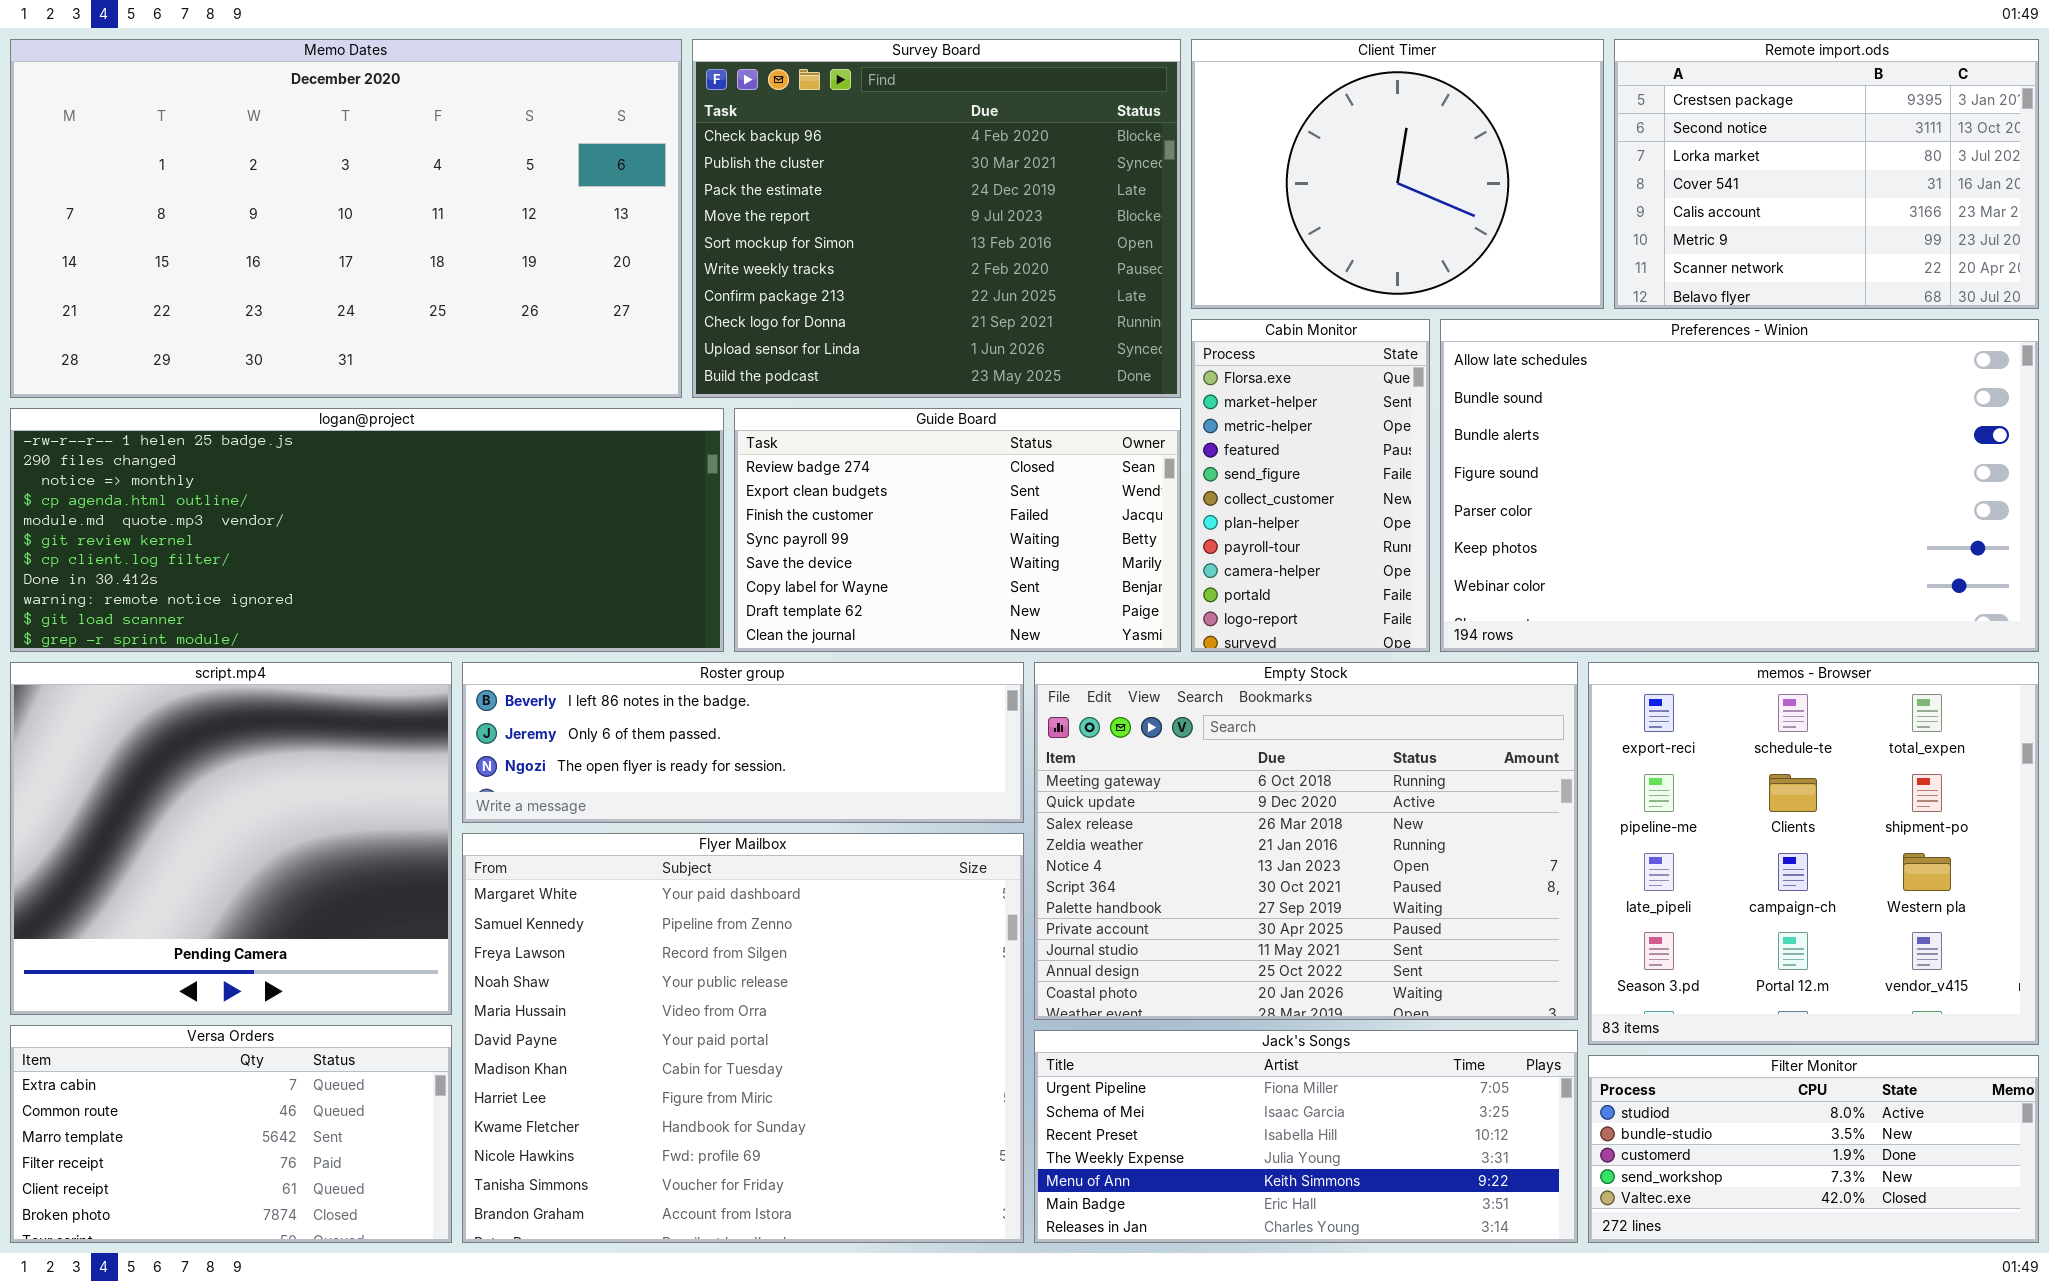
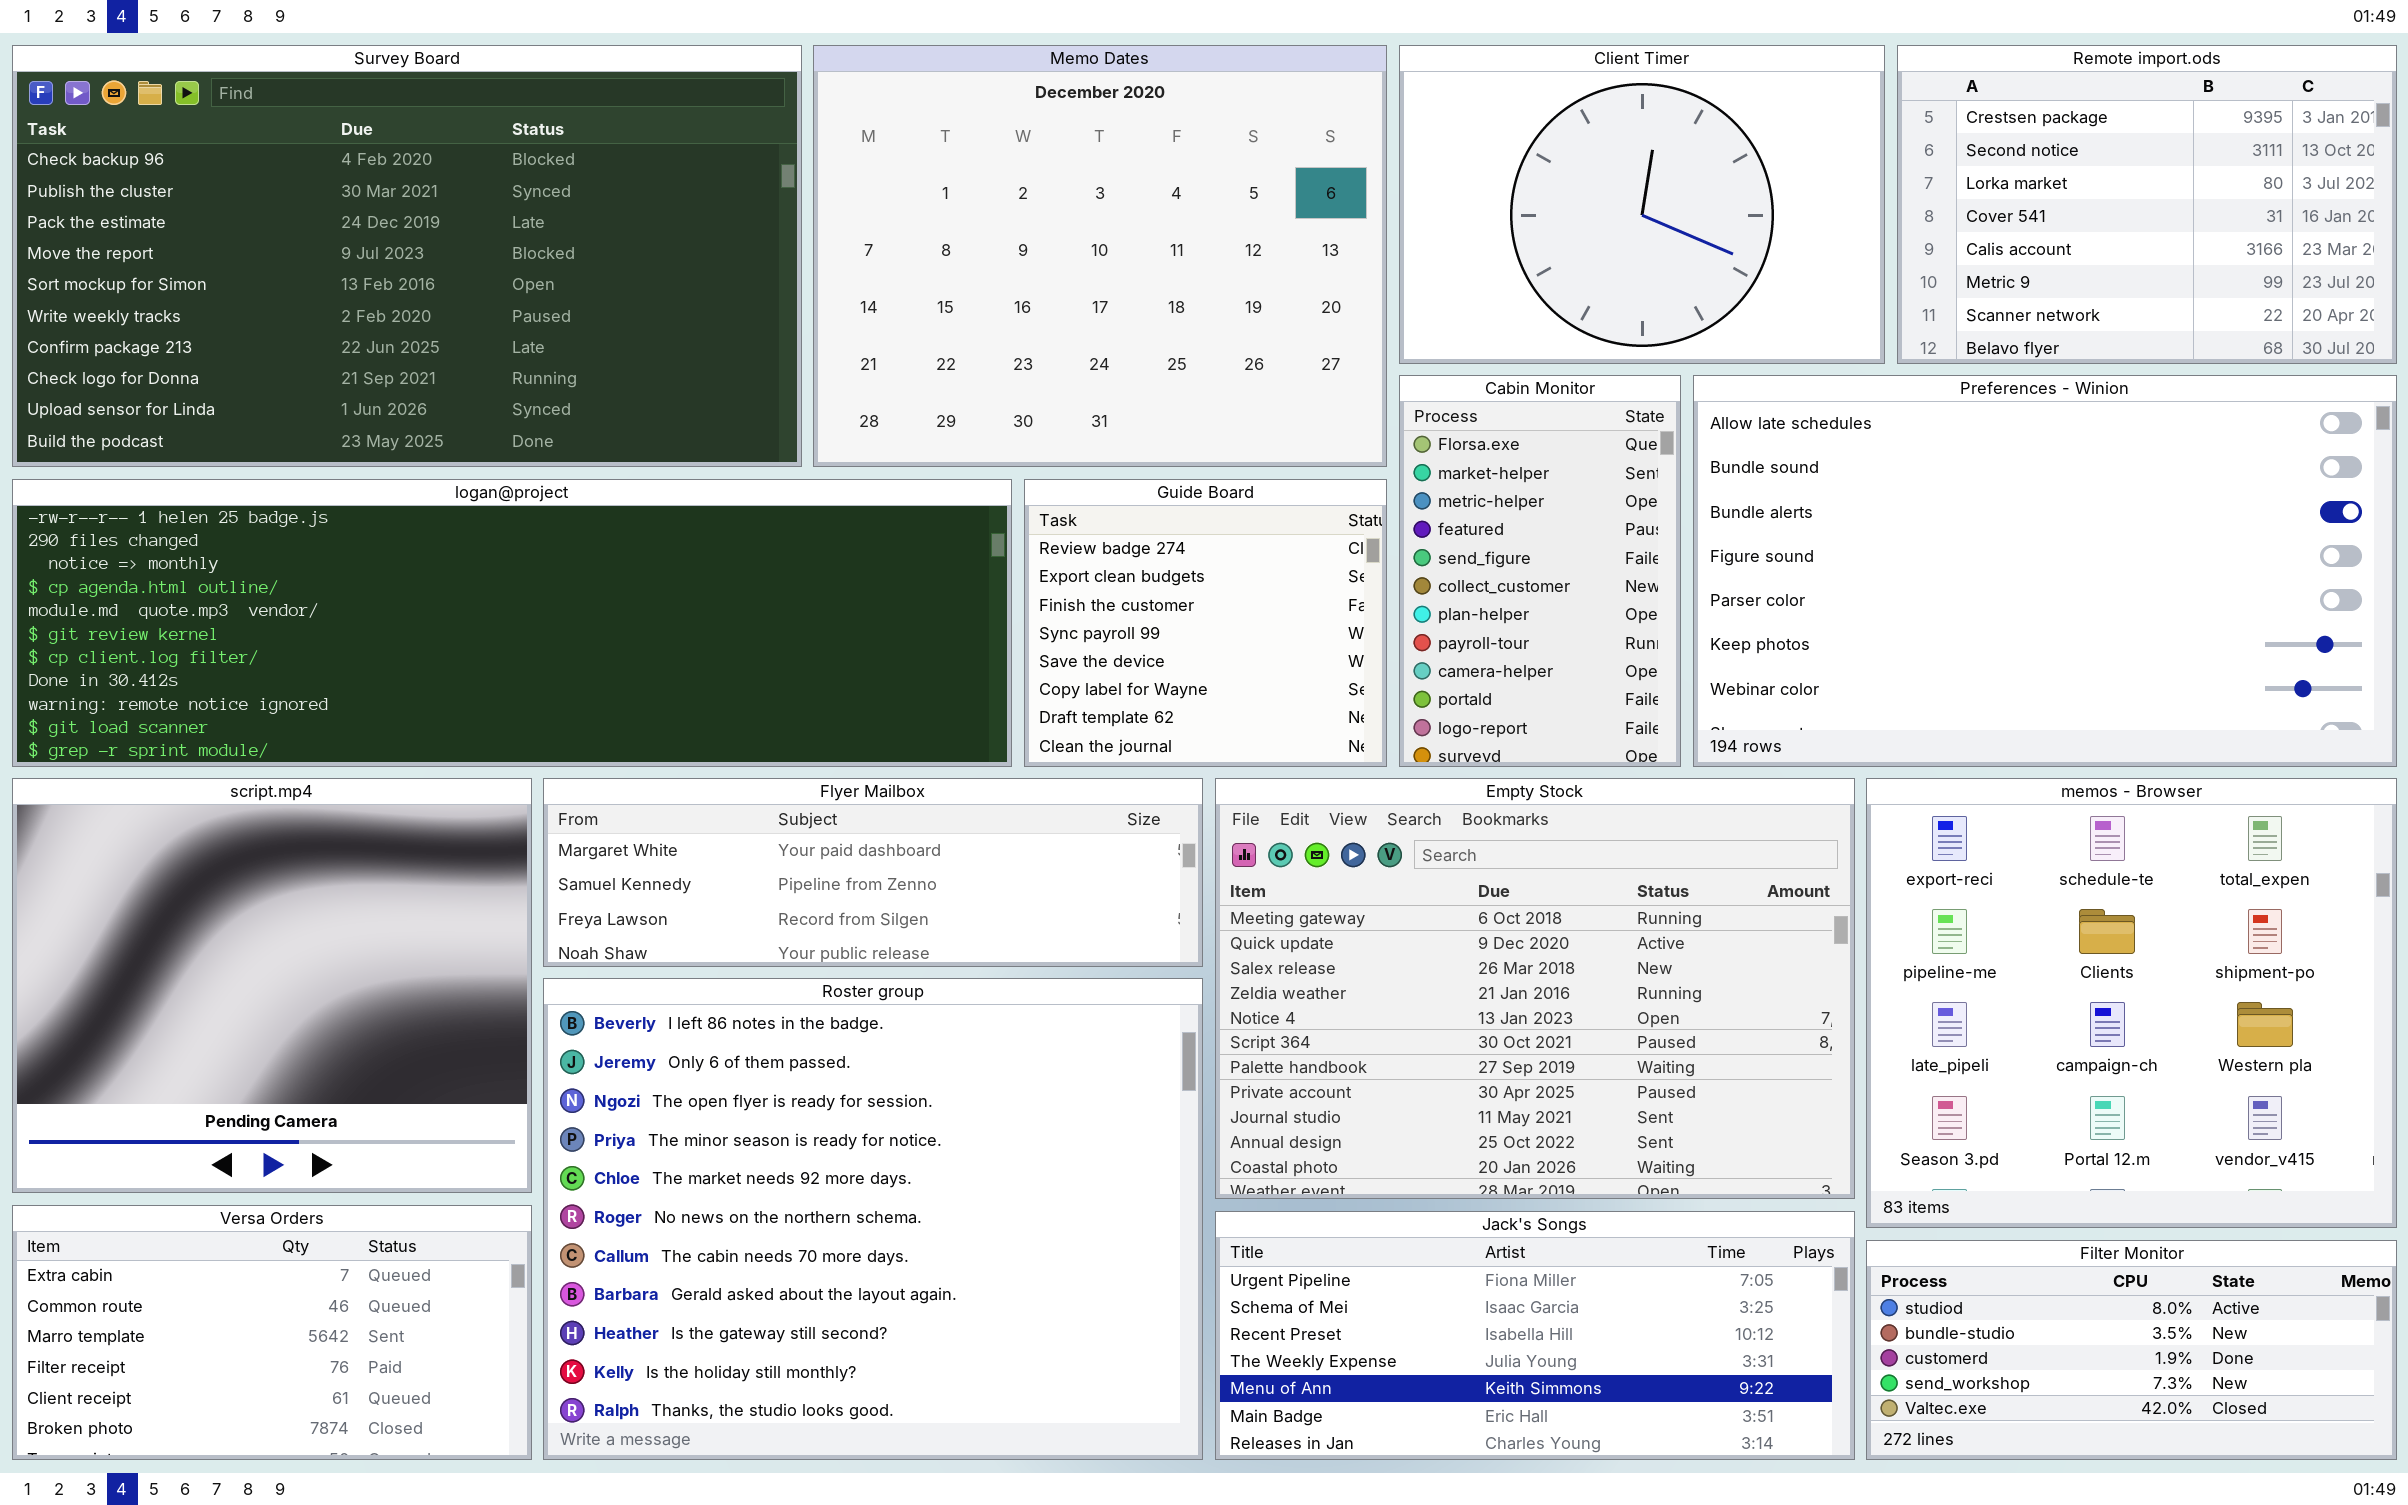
Memo Dates: [10,39,682,398] -> [813,45,1387,467], moved, resized
Survey Board: [692,39,1181,398] -> [12,45,802,467], moved, resized
logan@project: [10,408,724,652] -> [12,479,1012,767], resized
Guide Board: [734,408,1181,652] -> [1024,479,1387,767], resized
Roster group: [462,662,1024,823] -> [543,978,1203,1460], moved, resized
Flyer Mailbox: [462,833,1024,1243] -> [543,778,1203,967], moved, resized

